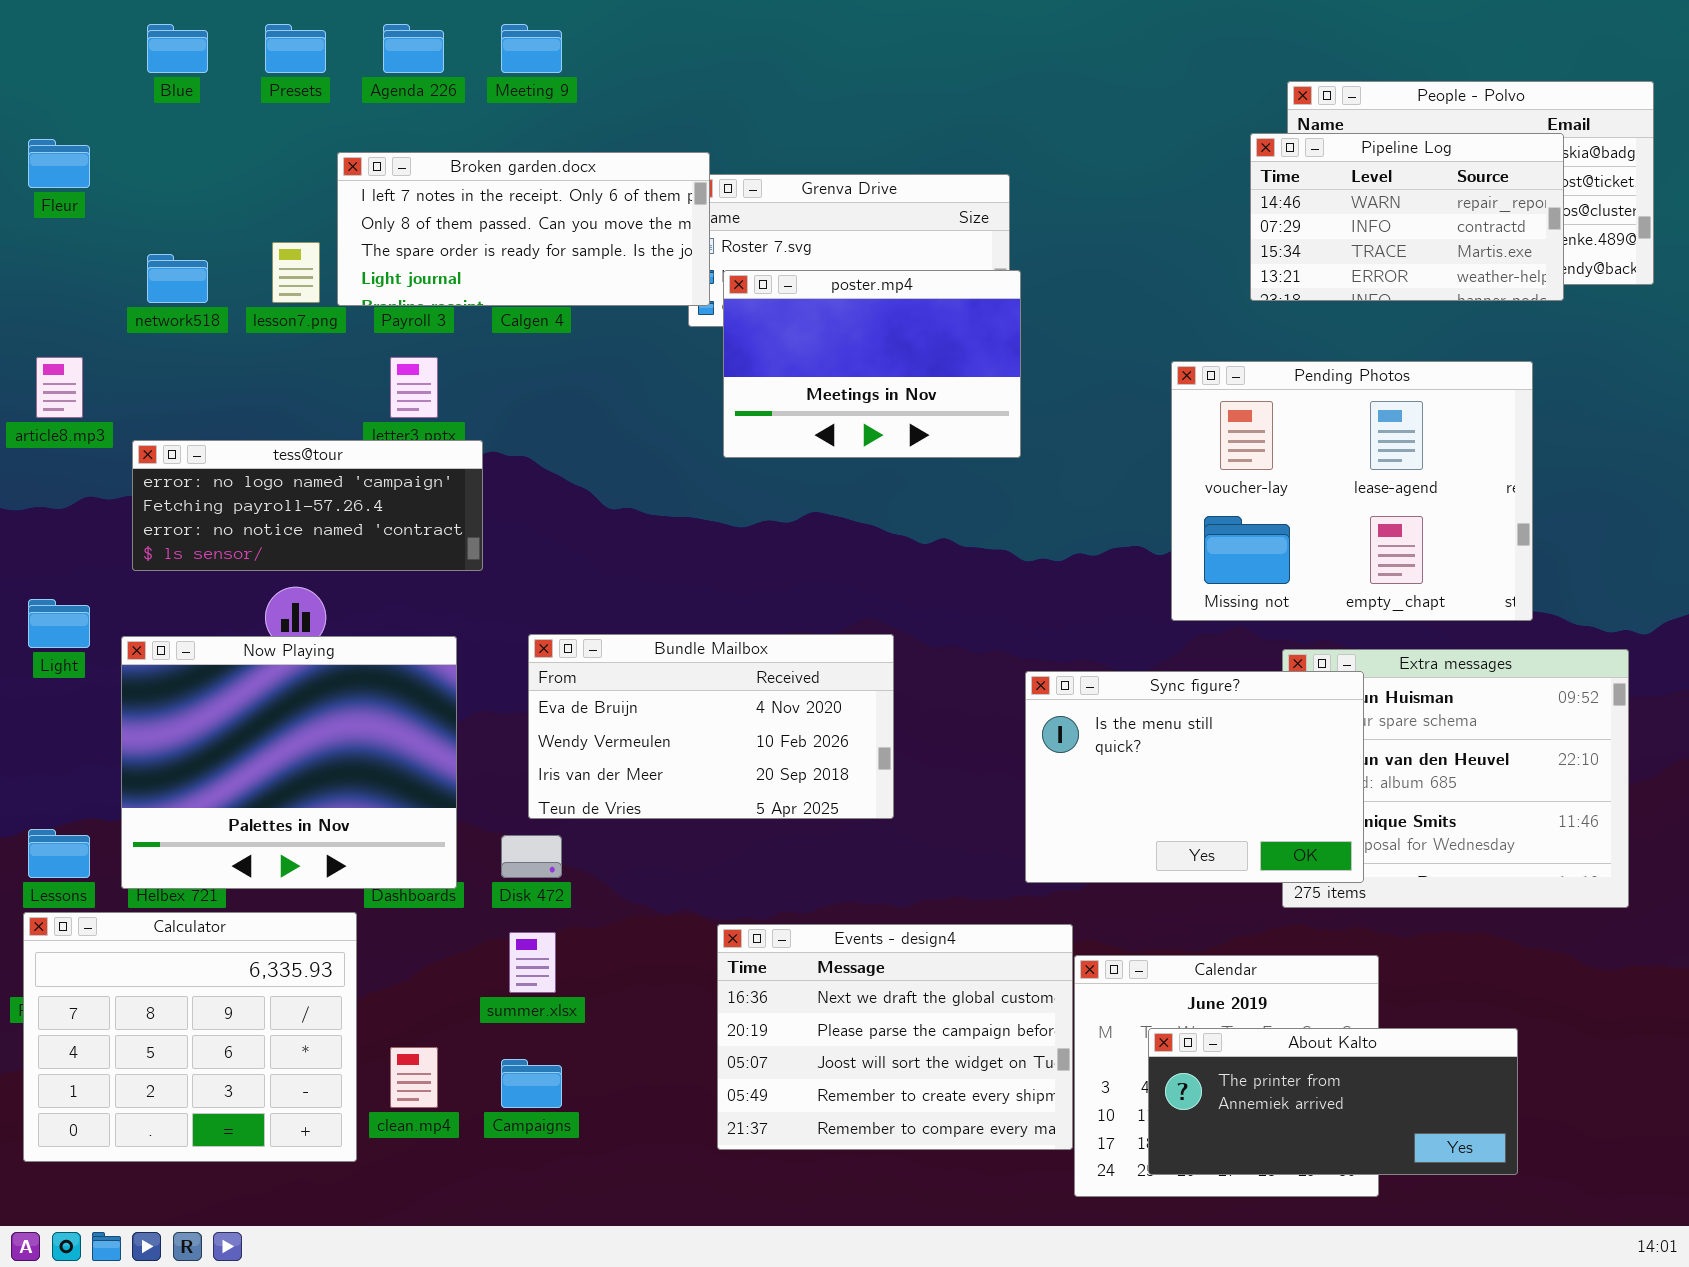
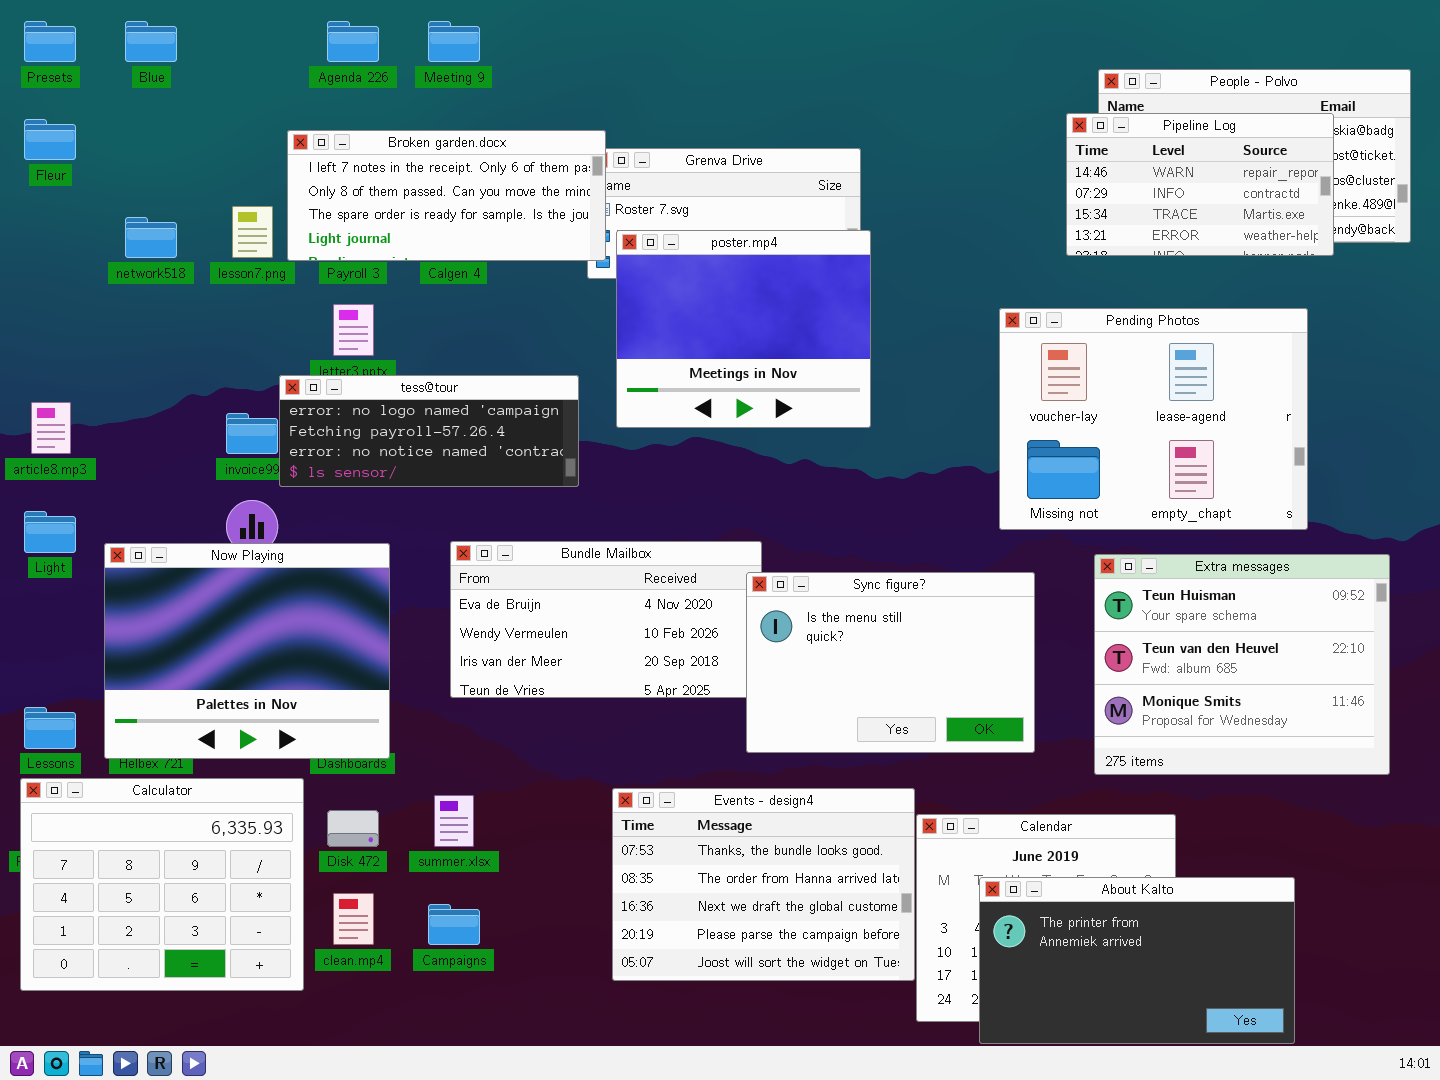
Presets: [265,24,326,73] -> [24,21,76,62], moved
poster.mp4: [723,270,1021,458] -> [616,230,871,428], resized
article8.mp3: [36,357,83,418] -> [31,402,71,454], moved
tess@tour: [132,440,483,571] -> [279,375,579,487], moved
Sync figure?: [1025,671,1364,883] -> [746,572,1035,753], moved
Disk 472: [501,835,562,878] -> [327,810,379,847], moved
Events - design4: [717,924,1073,1150] -> [612,788,915,981], scrolled up 2 rows
About Kalto: [1148,1028,1518,1175] -> [979,877,1295,1044], resized

